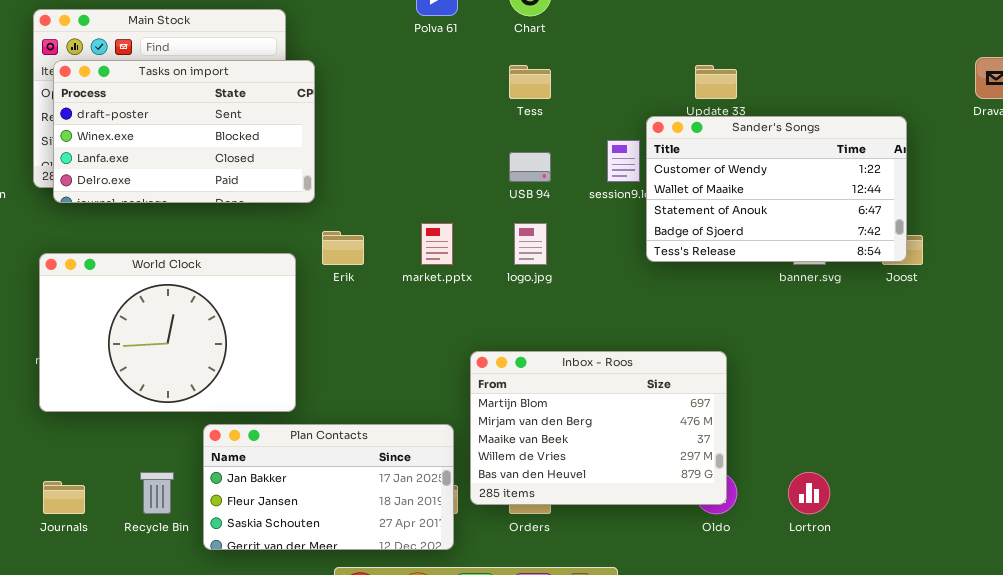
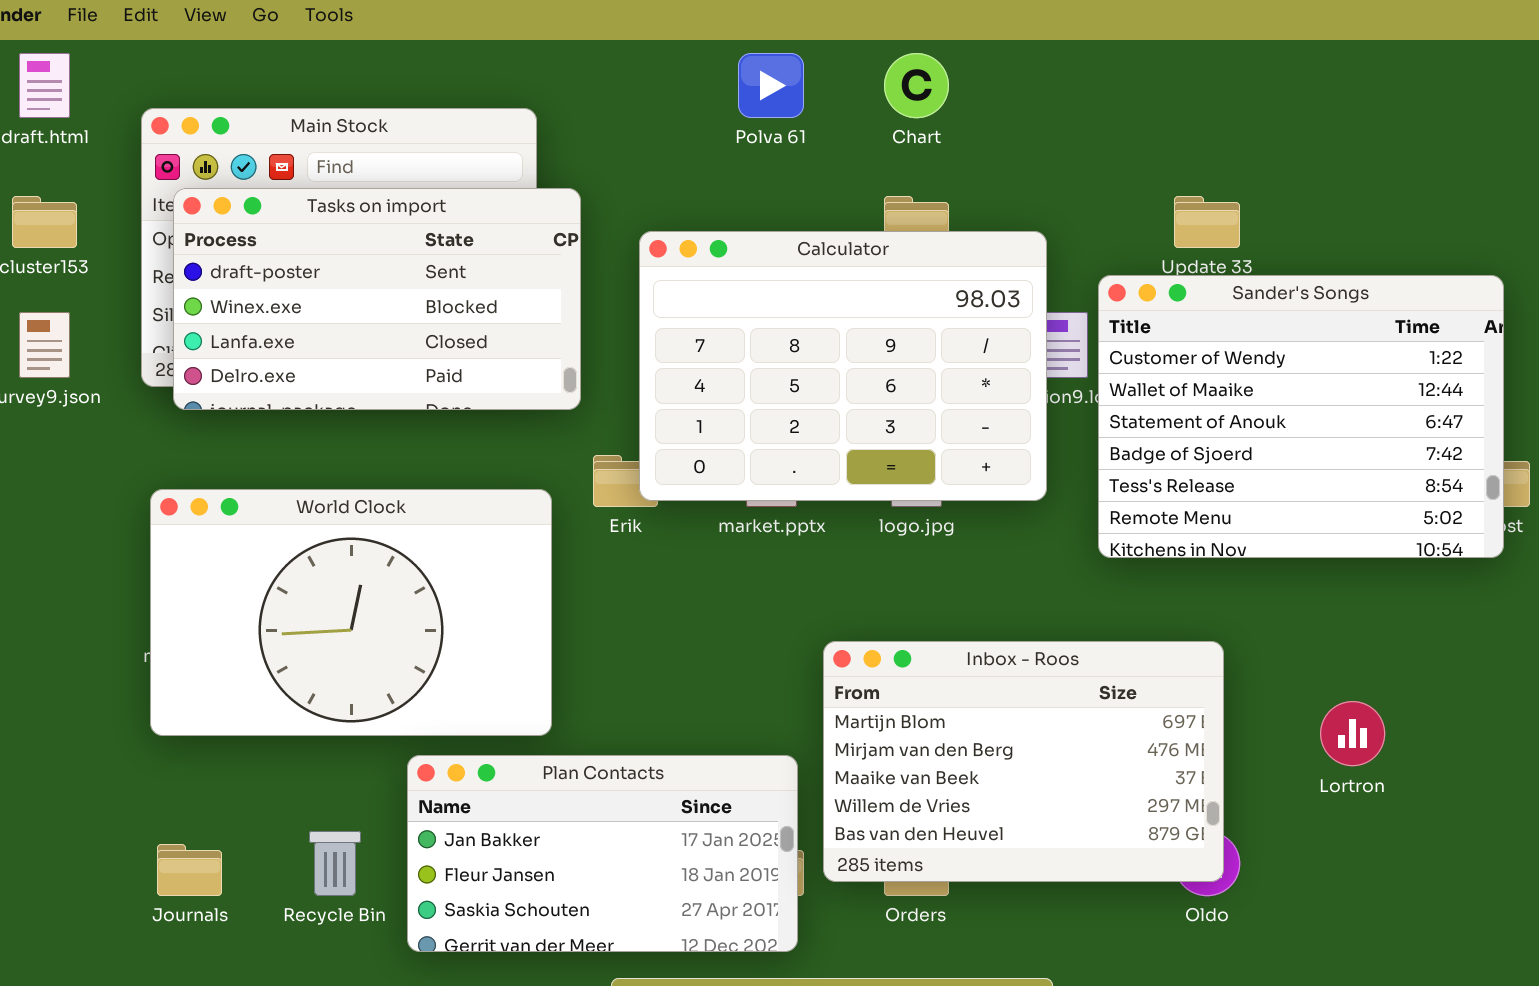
Calculator: none -> [639,231,1047,501], opened
Sander's Songs: [646,116,907,262] -> [1098,275,1504,558], resized
Lortron: [788,472,830,514] -> [1320,701,1385,766], moved

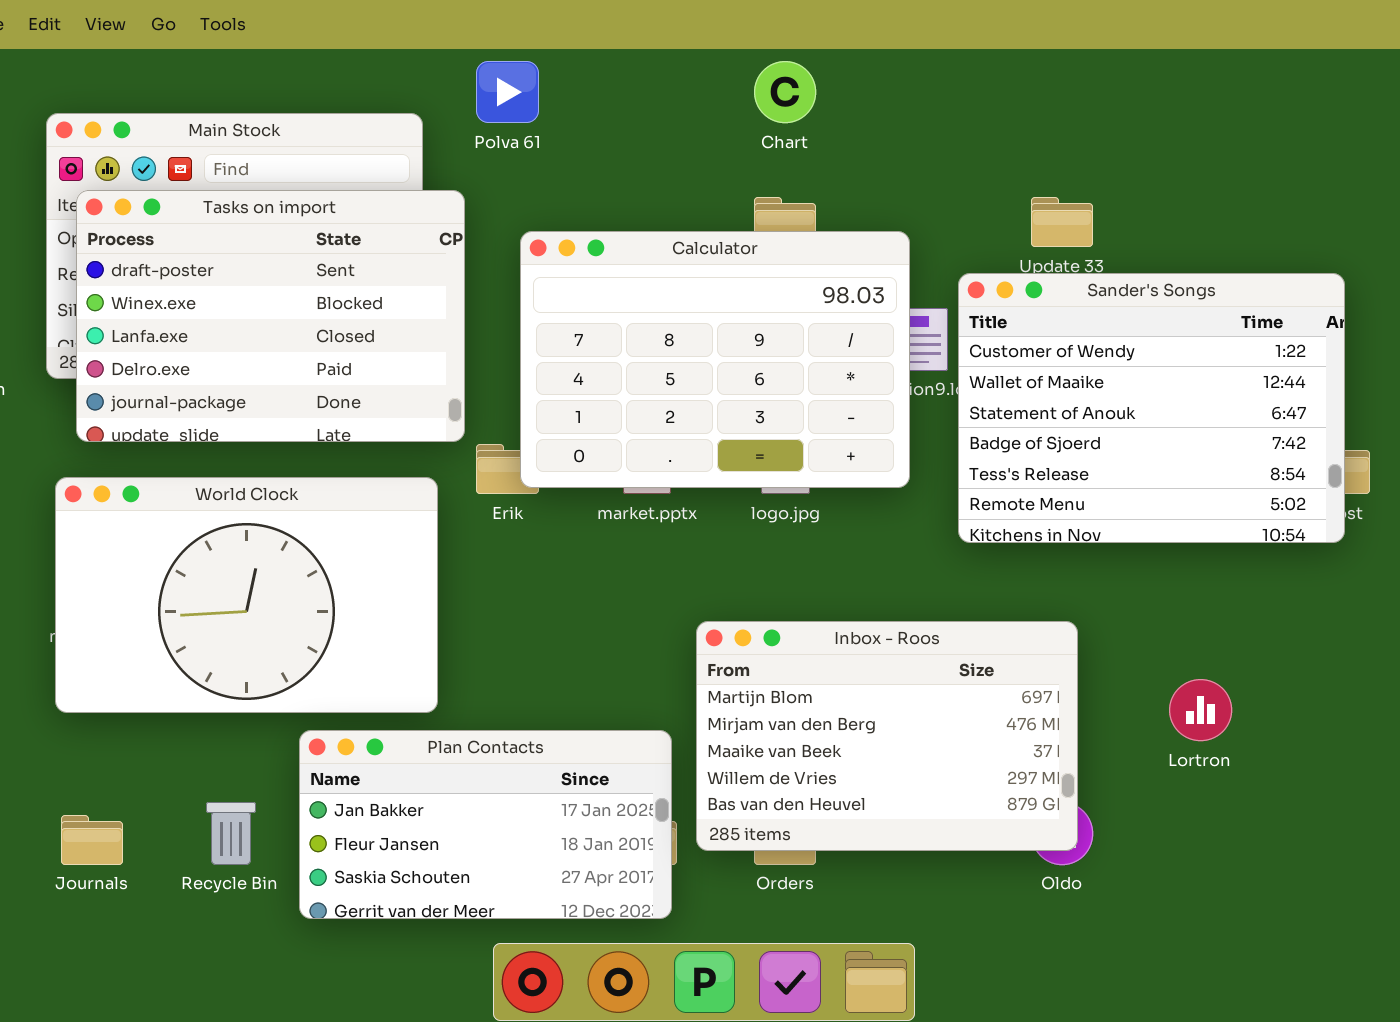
Polva 61: [738,53,804,118] -> [476,61,539,123], moved
Tasks on import: [173,188,581,410] -> [76,190,465,442], resized

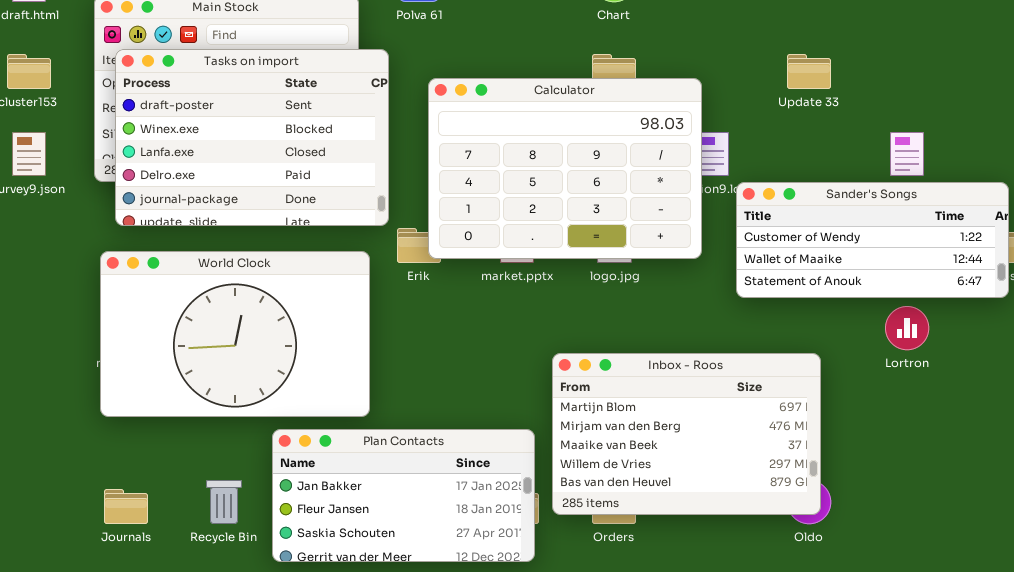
Sander's Songs: [958,273,1345,543] -> [736,182,1009,298], resized
Lortron: [1169,679,1232,741] -> [885,306,929,350], moved

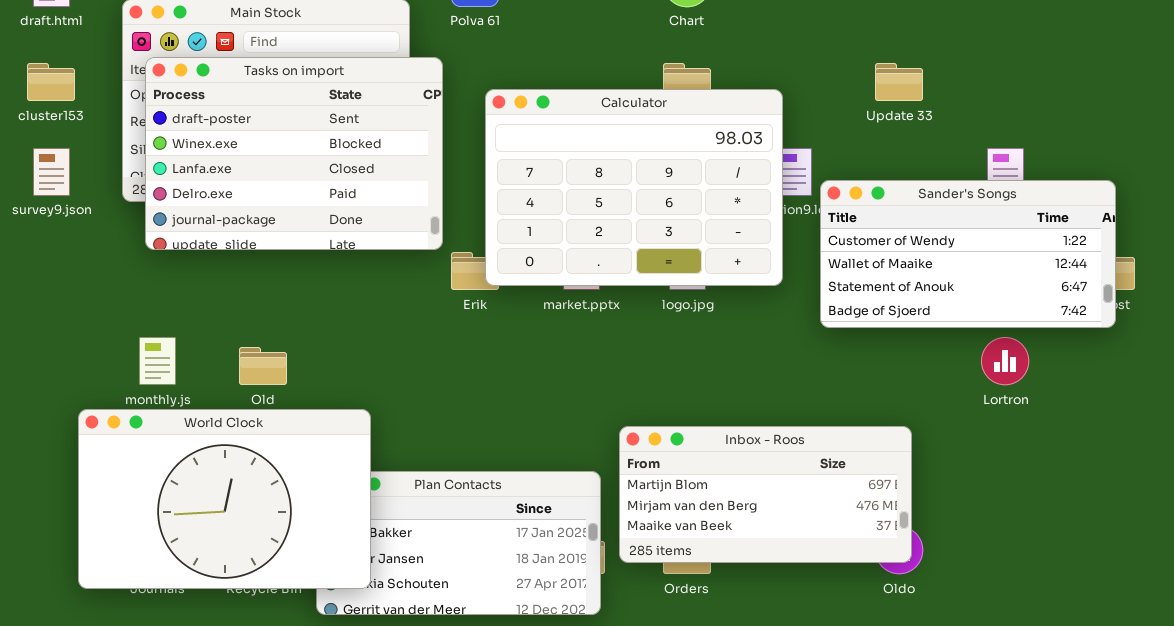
Sander's Songs: [736,182,1009,298] -> [820,180,1116,328], resized
World Clock: [100,251,370,417] -> [78,409,371,589], moved
Inbox - Roos: [552,353,821,515] -> [619,426,912,563], resized

